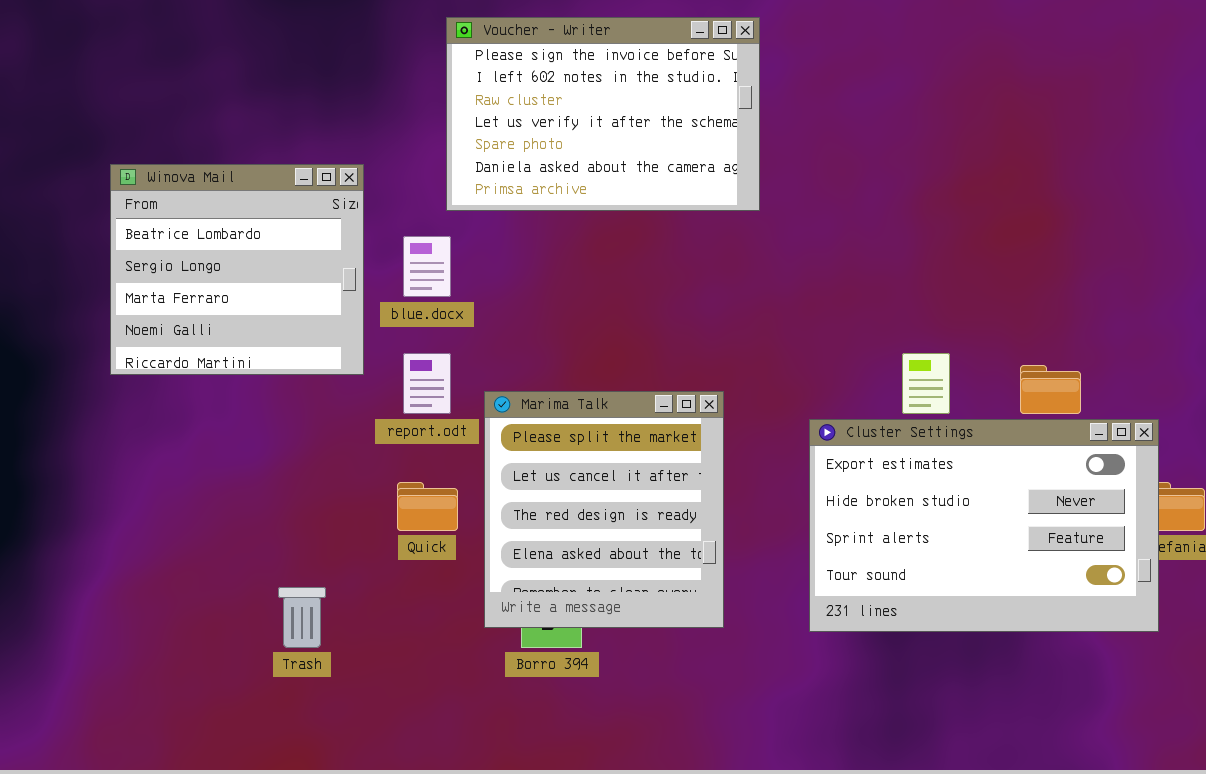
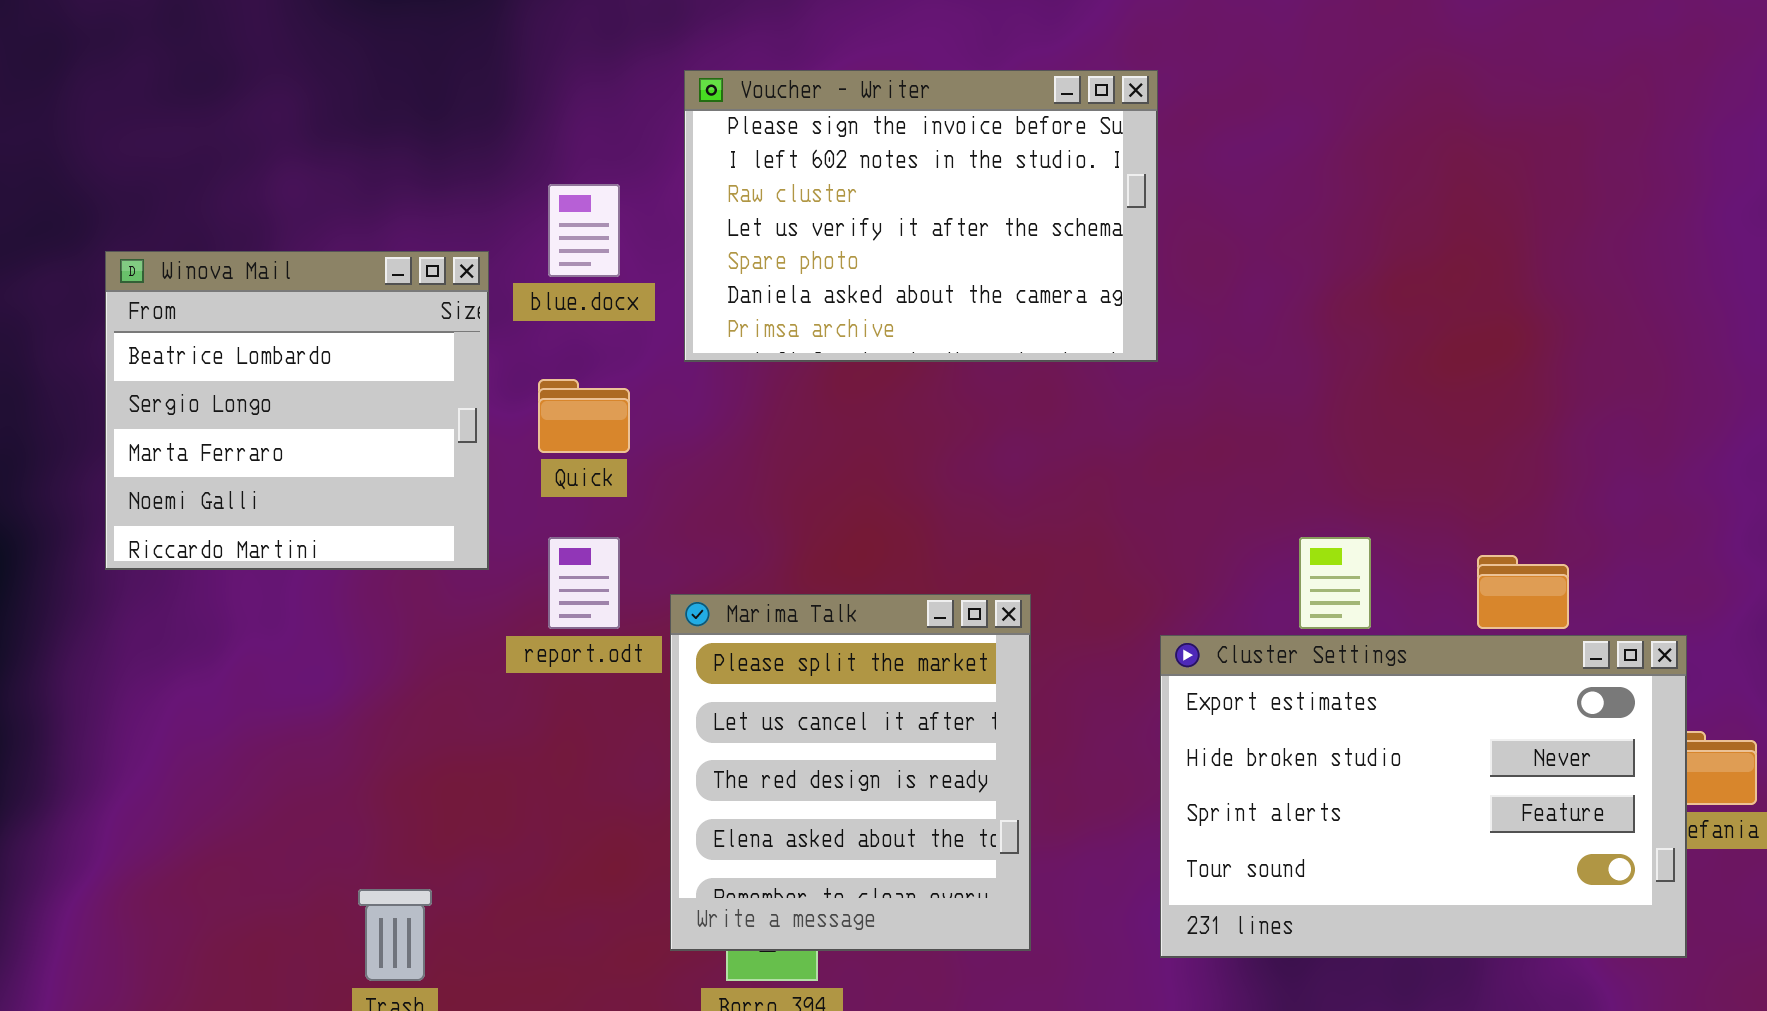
Voucher - Writer: [446,17,760,211] -> [684,70,1158,362], moved
blue.docx: [403,236,451,297] -> [548,184,620,277], moved
Quick: [397,482,458,531] -> [538,379,630,453], moved

